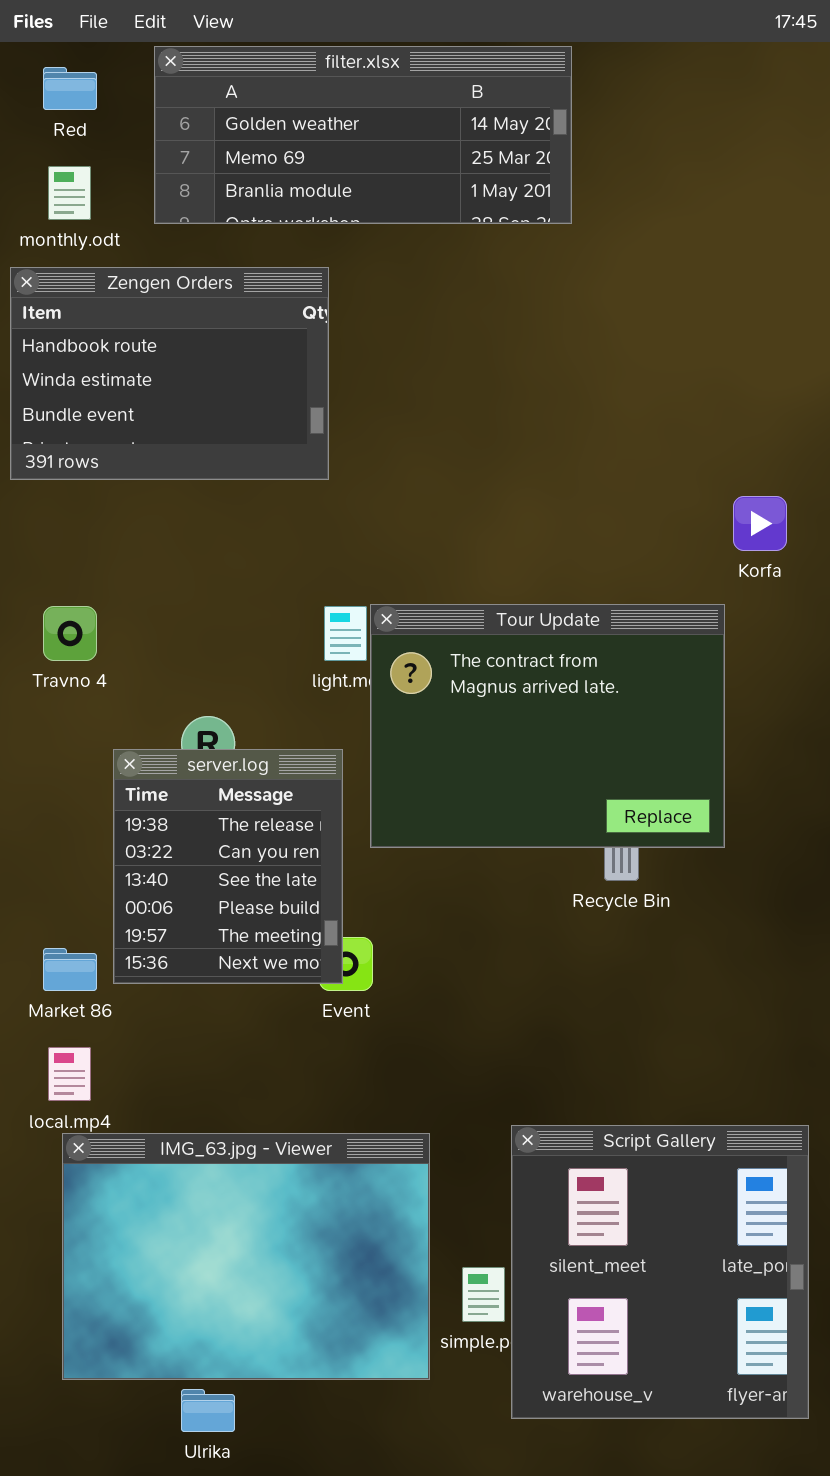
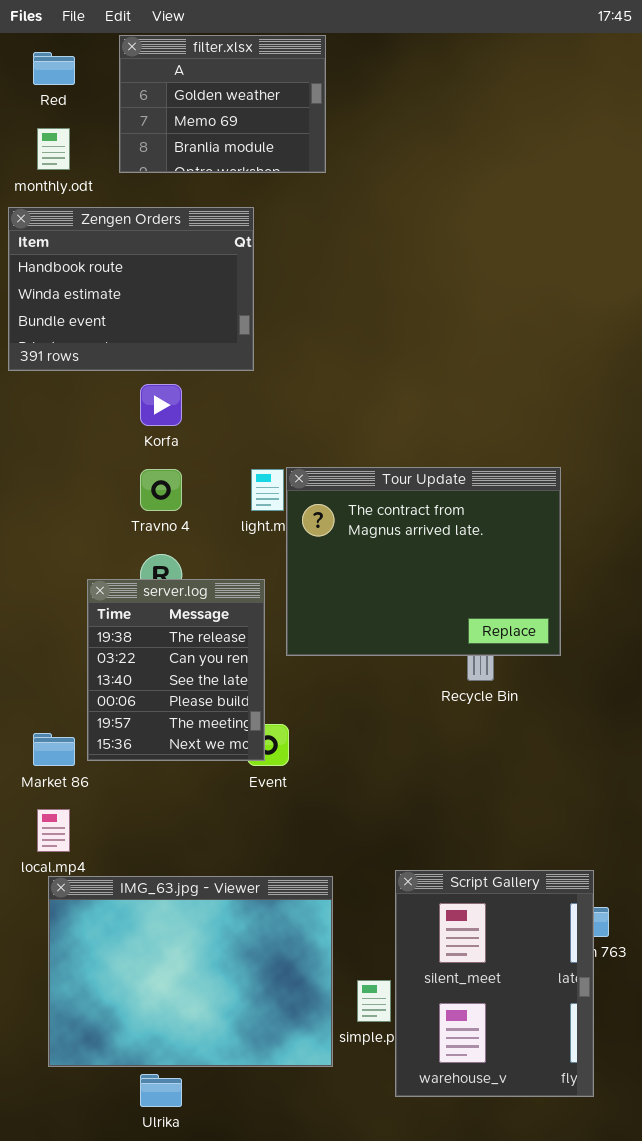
filter.xlsx: [154,46,572,224] -> [119,35,326,173], resized
Korfa: [733,496,787,551] -> [140,384,182,426], moved
Travno 4: [43,606,97,661] -> [140,469,182,511], moved
Script Gallery: [511,1125,809,1419] -> [395,870,594,1097], resized

